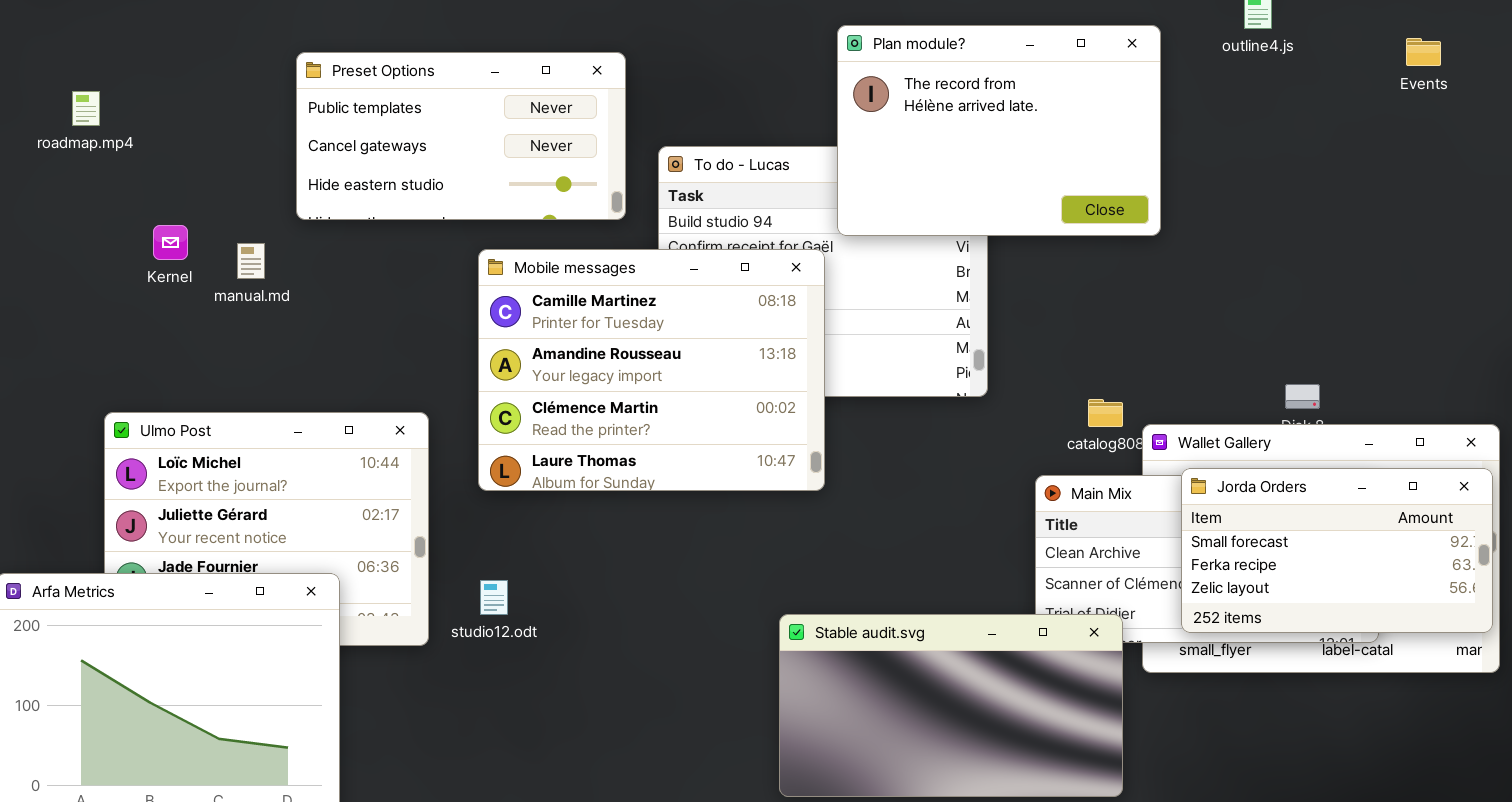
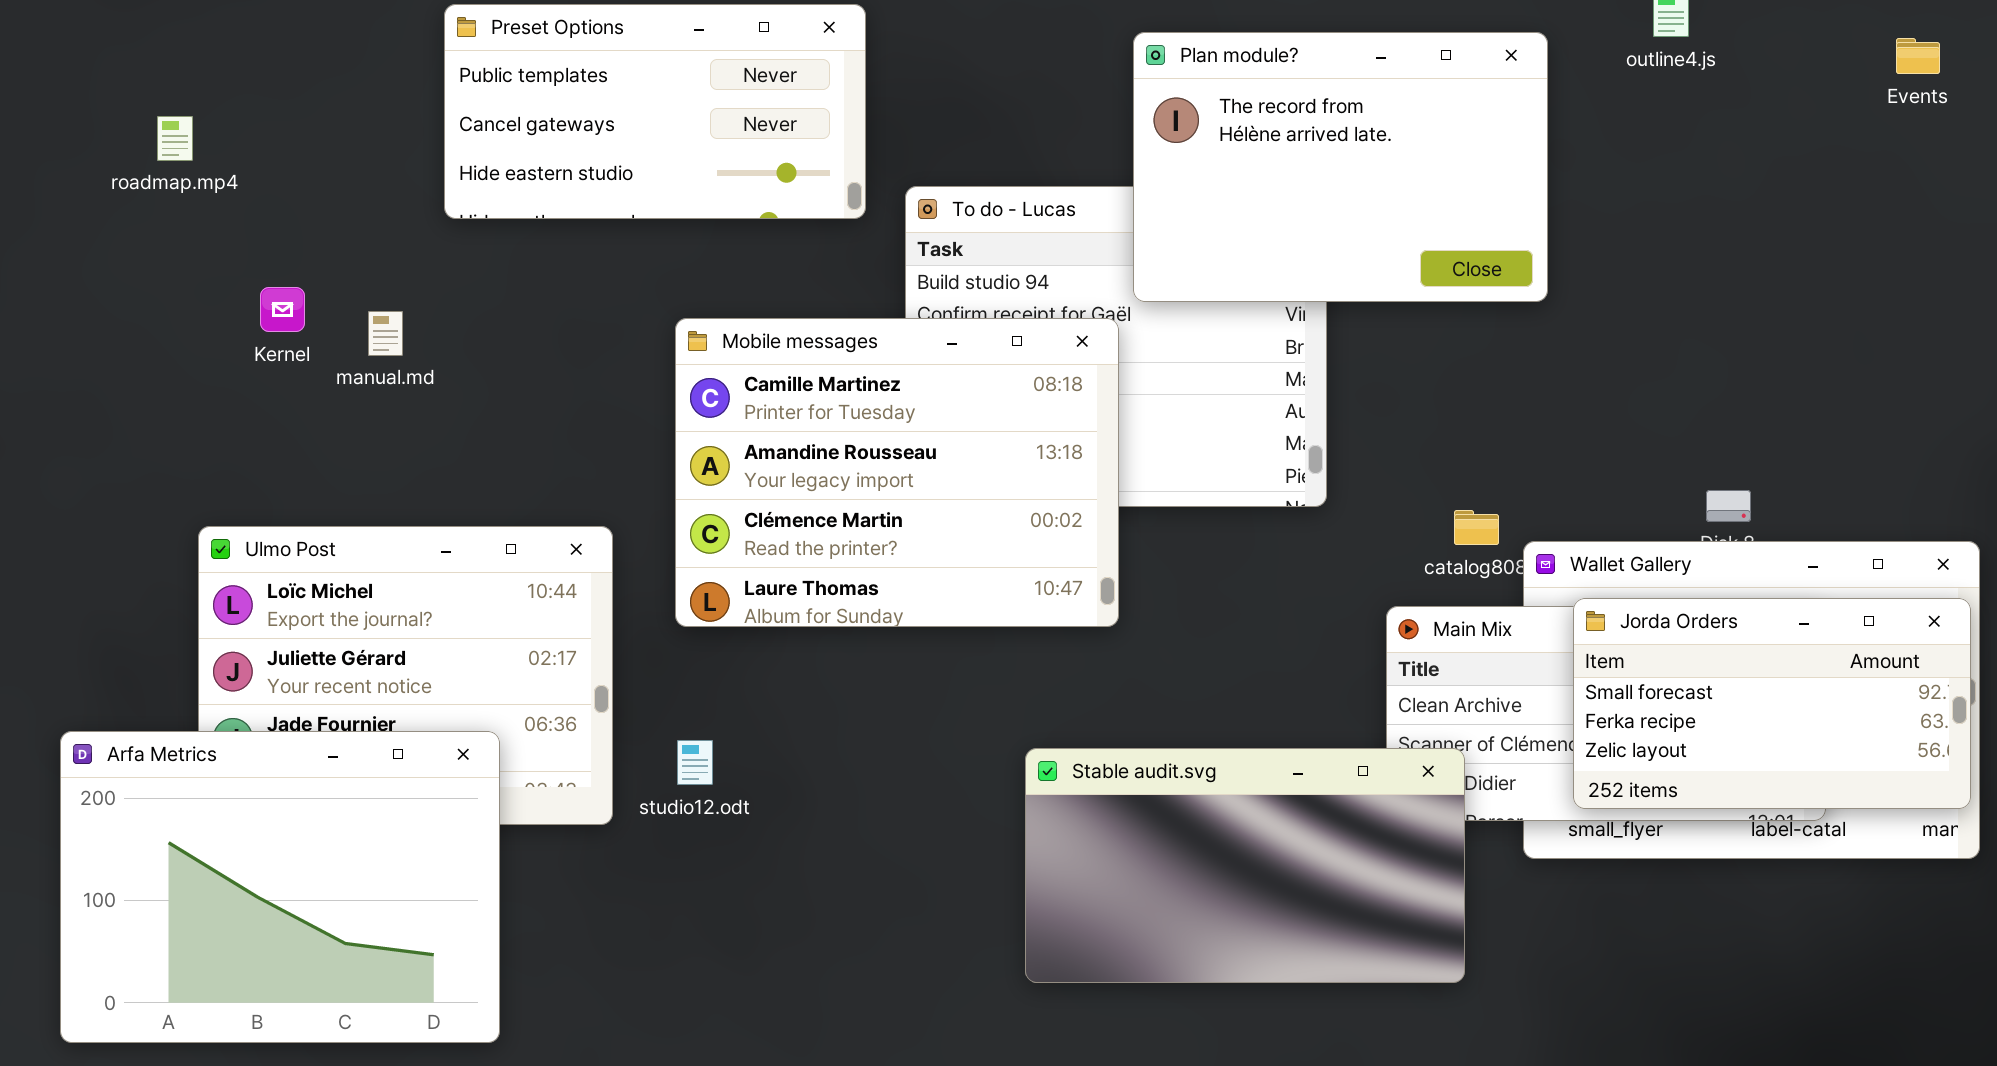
Events: [1406,38,1441,66] -> [1896,38,1940,74], moved
Preset Options: [296,52,626,220] -> [444,4,866,219], moved
Stable audit.svg: [779,614,1123,797] -> [1025,748,1465,983], moved

